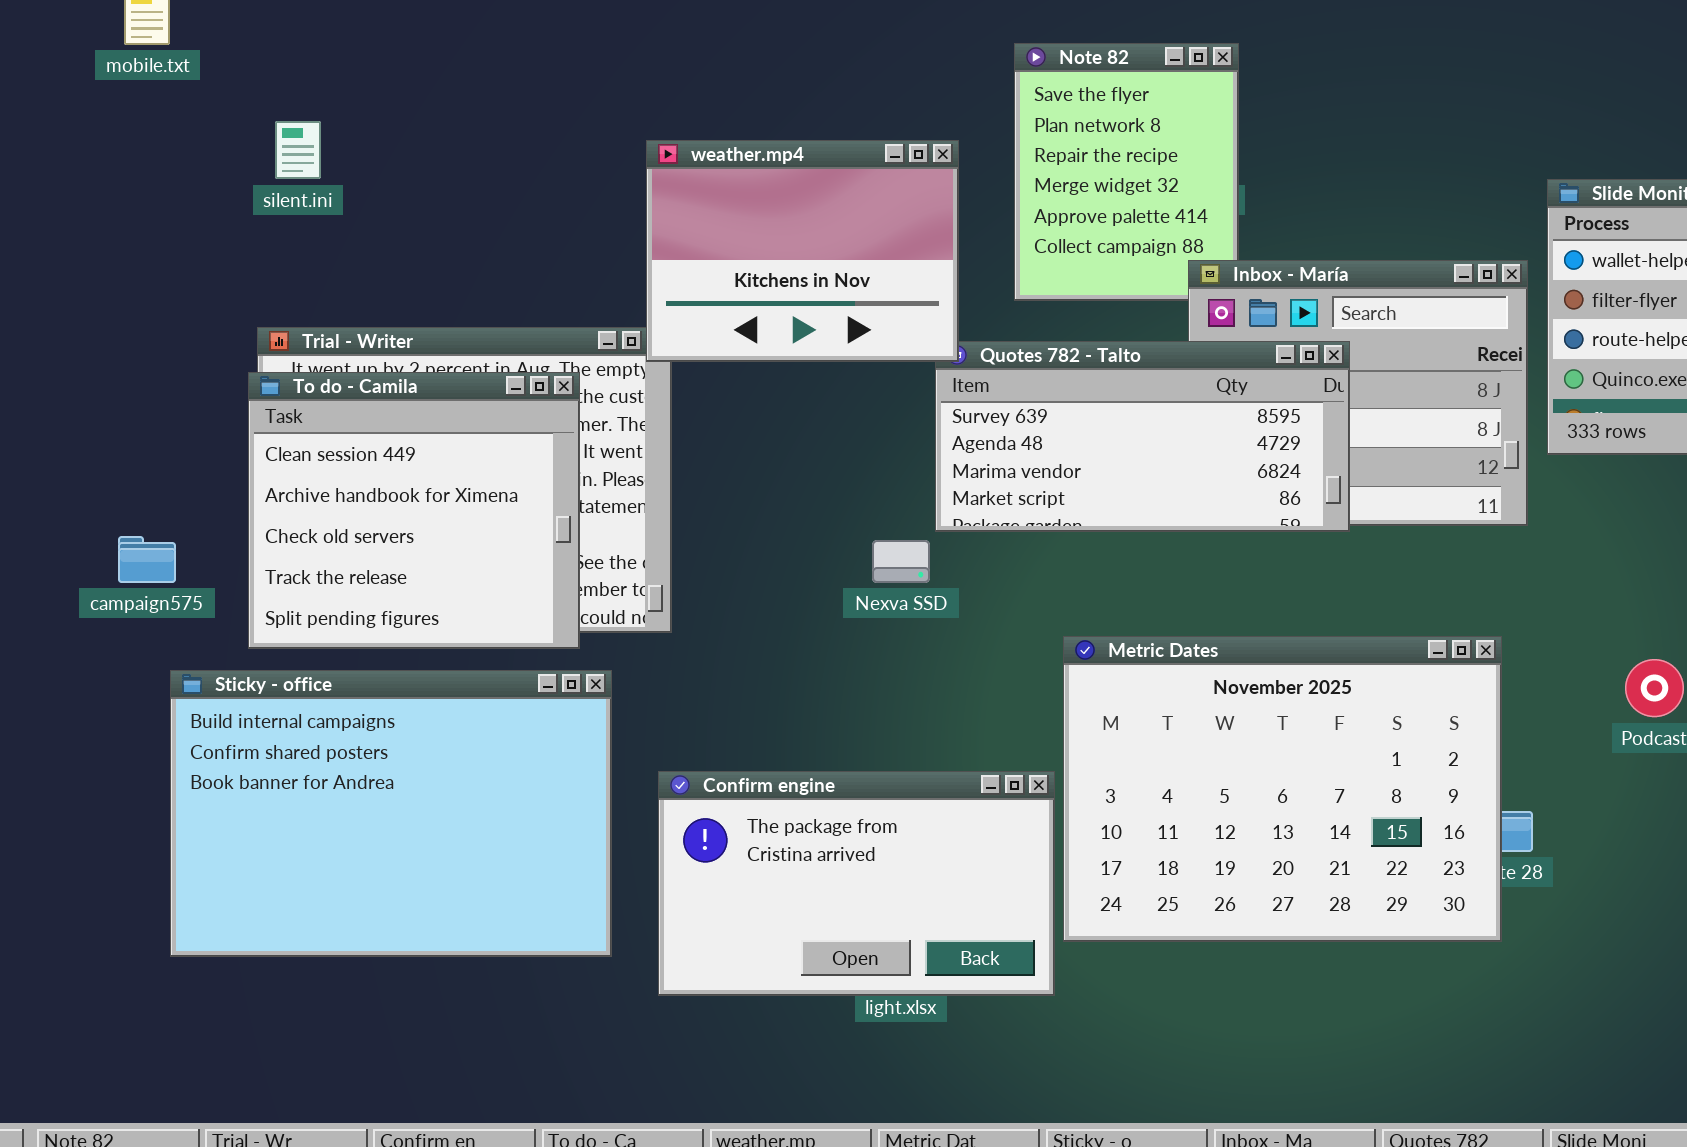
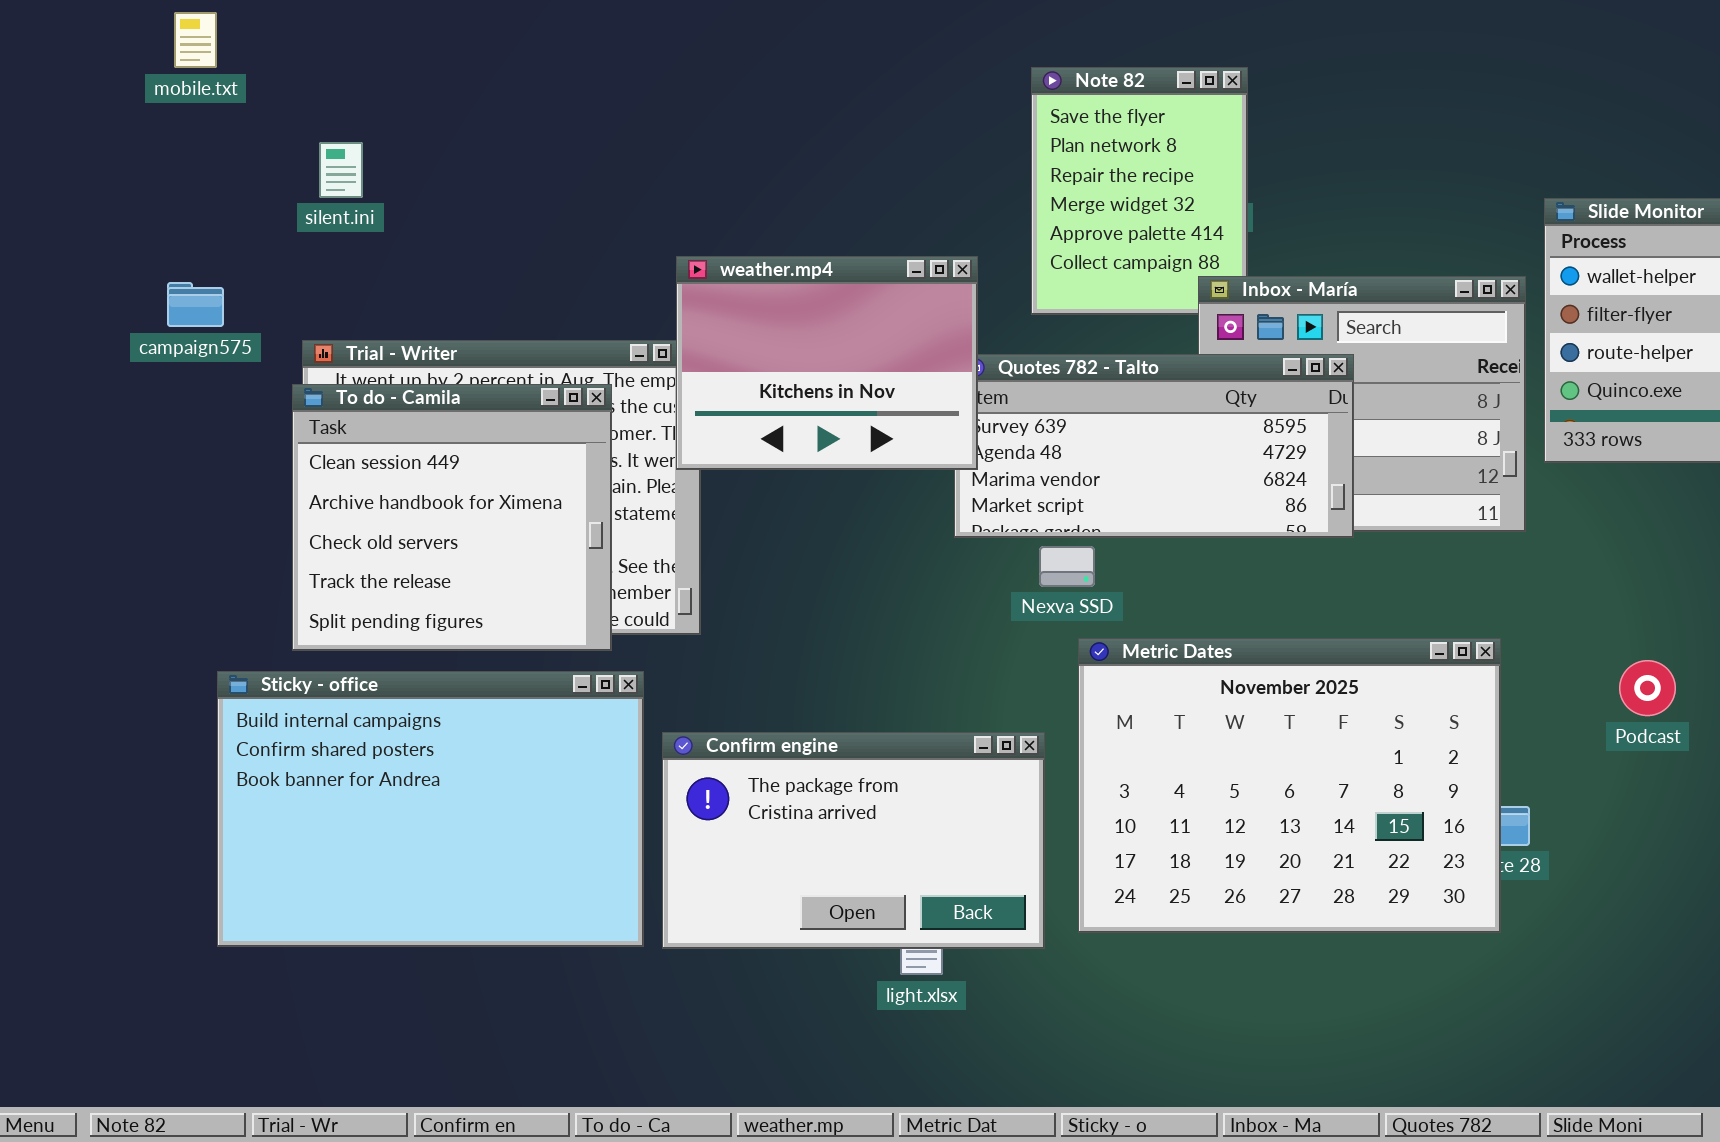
weather.mp4: [646,140,959,362] -> [676,256,978,470], moved
campaign575: [118,536,176,583] -> [167,282,224,327], moved
Nexva SSD: [872,540,930,583] -> [1039,546,1095,587], moved
Confirm engine: [658,771,1055,996] -> [662,732,1045,949], moved

